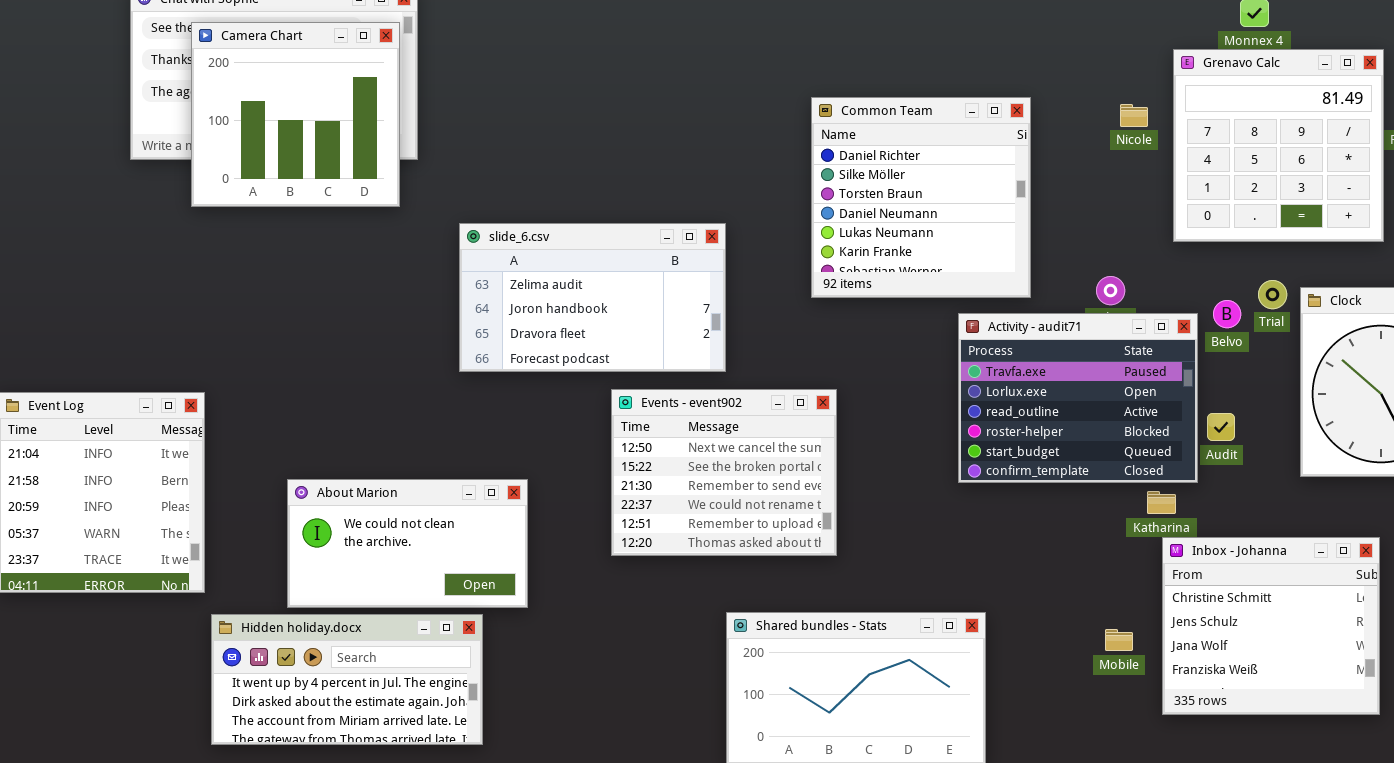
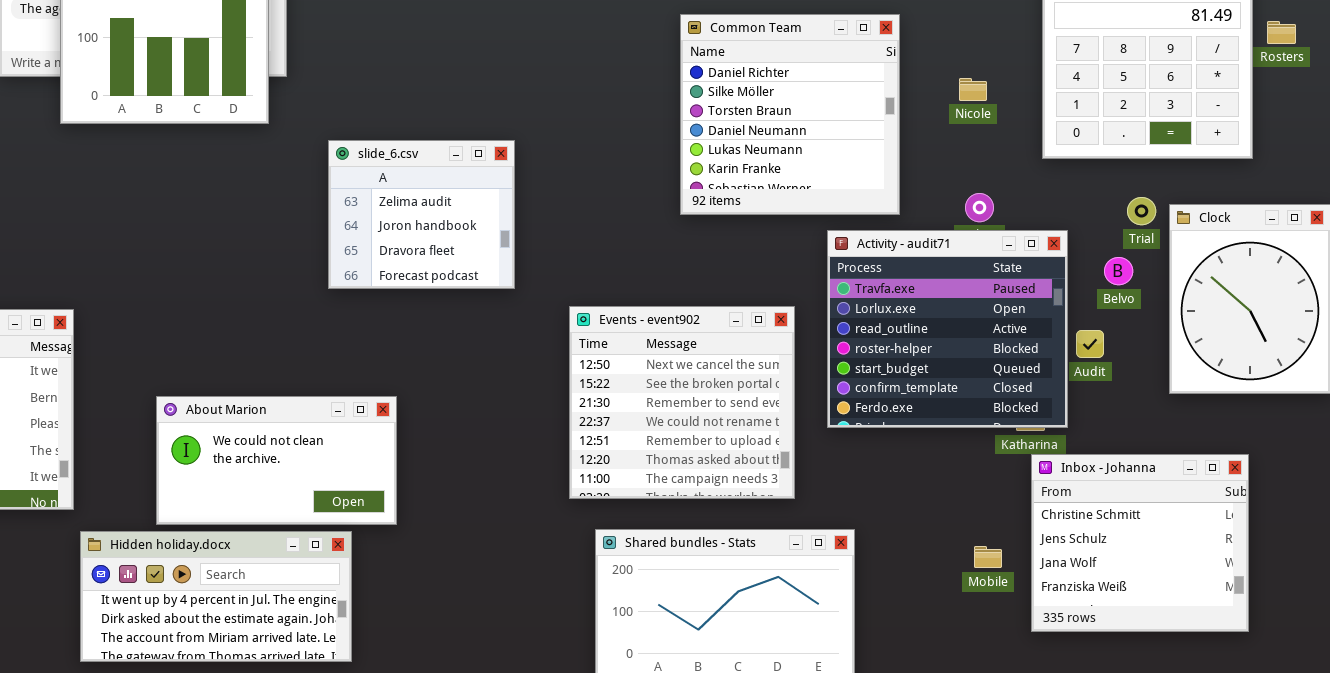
Nicole: [1120,104,1148,127] -> [959,78,987,101], moved
slide_6.csv: [459,223,726,372] -> [328,140,515,289], resized
Belvo: [1213,300,1241,328] -> [1104,257,1133,285], moved
Activity - audit71: [958,313,1198,483] -> [827,230,1068,428], resized
Events - event902: [611,389,837,556] -> [569,306,795,499], moved, resized

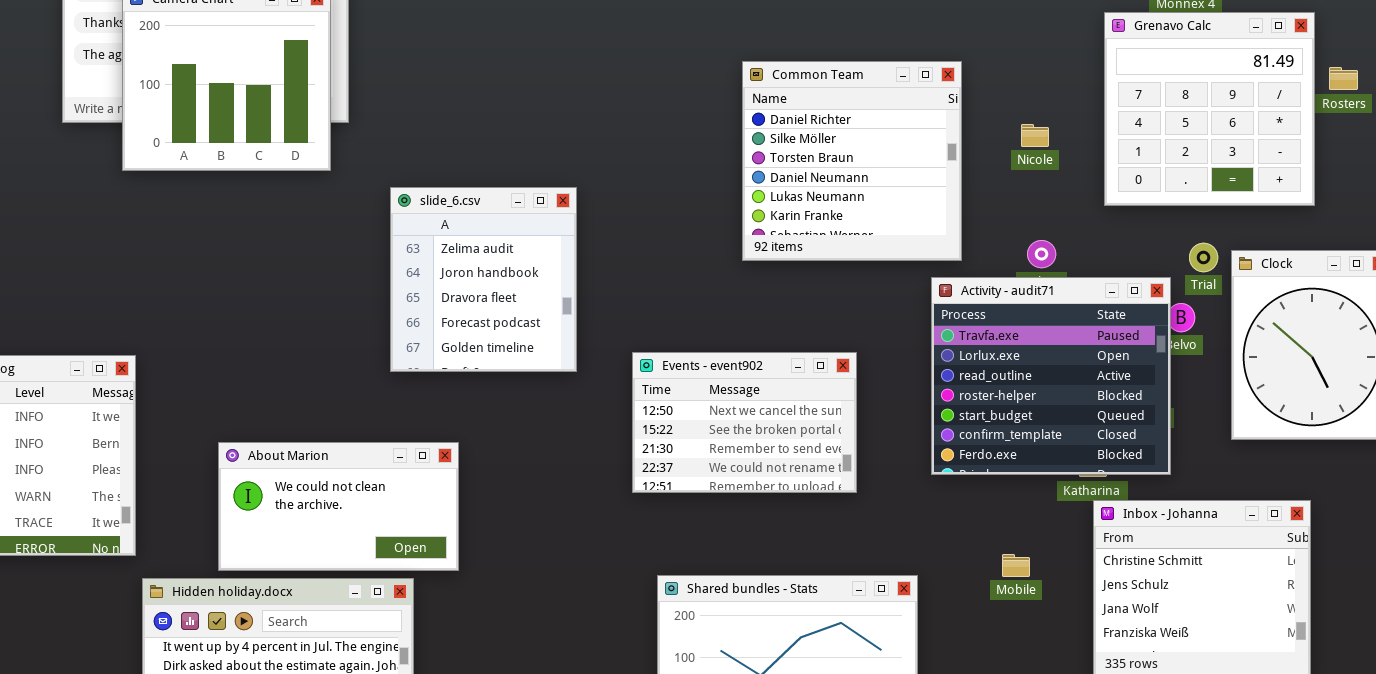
slide_6.csv: [328,140,515,289] -> [390,187,577,372], resized
Activity - audit71: [827,230,1068,428] -> [931,277,1171,475], moved
Events - event902: [569,306,795,499] -> [632,352,857,493], resized
Mobile: [974,546,1002,568] -> [1002,554,1030,577], moved

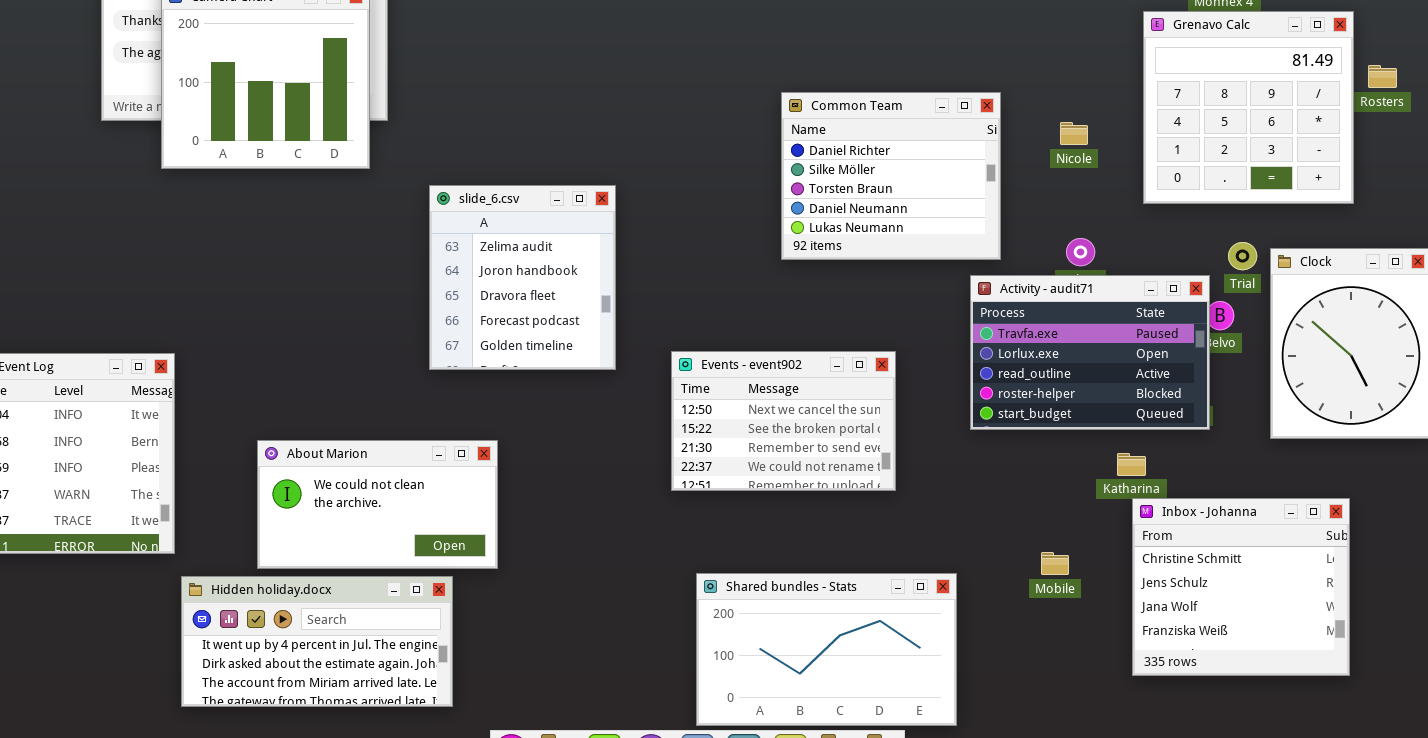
Common Team: [742,61,962,261] -> [781,92,1001,260], resized
Activity - audit71: [931,277,1171,475] -> [970,275,1210,430], resized

